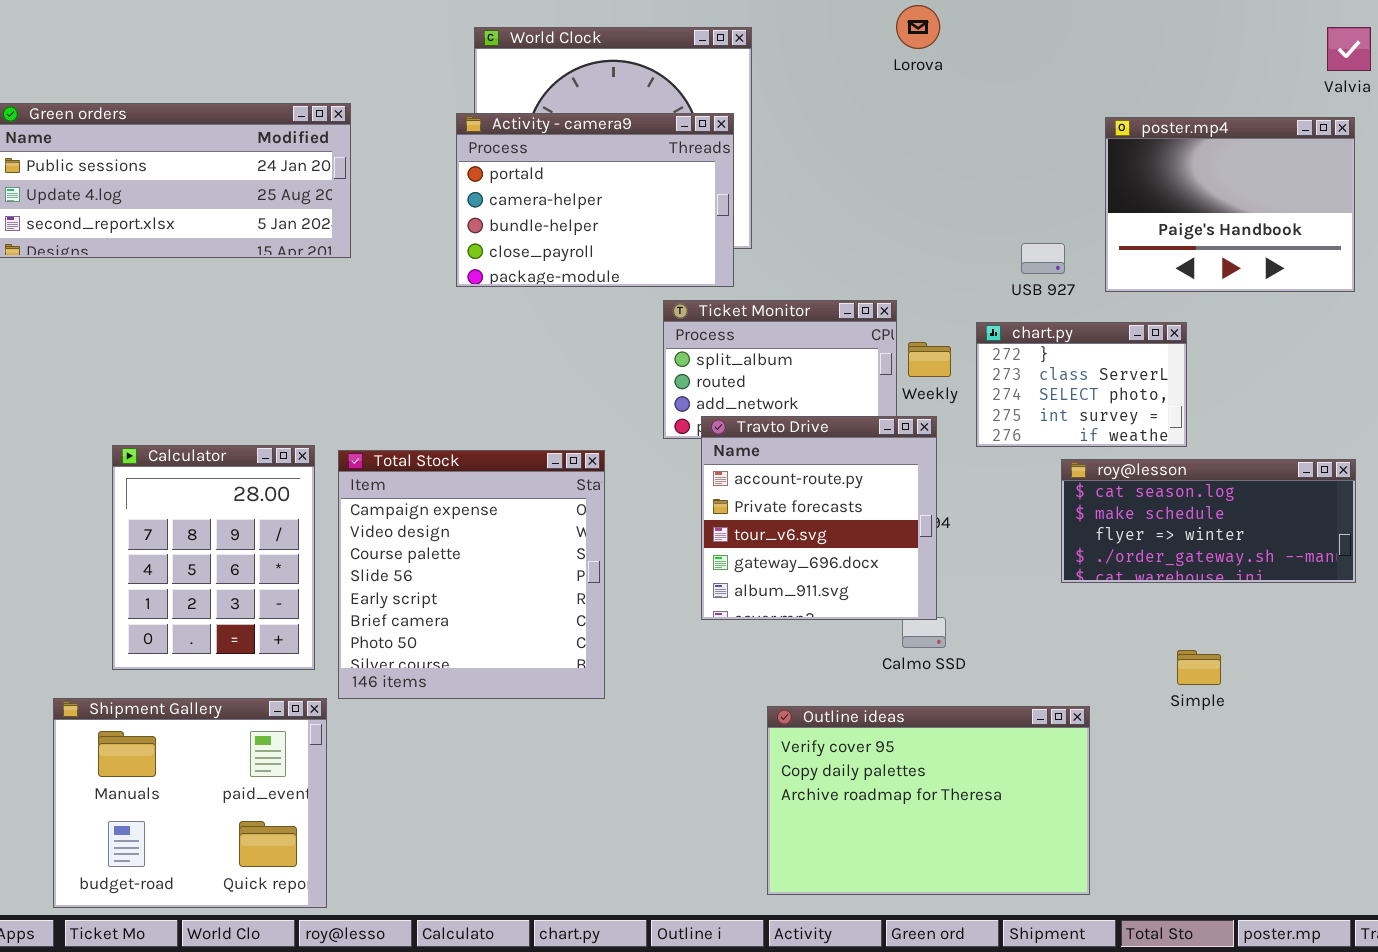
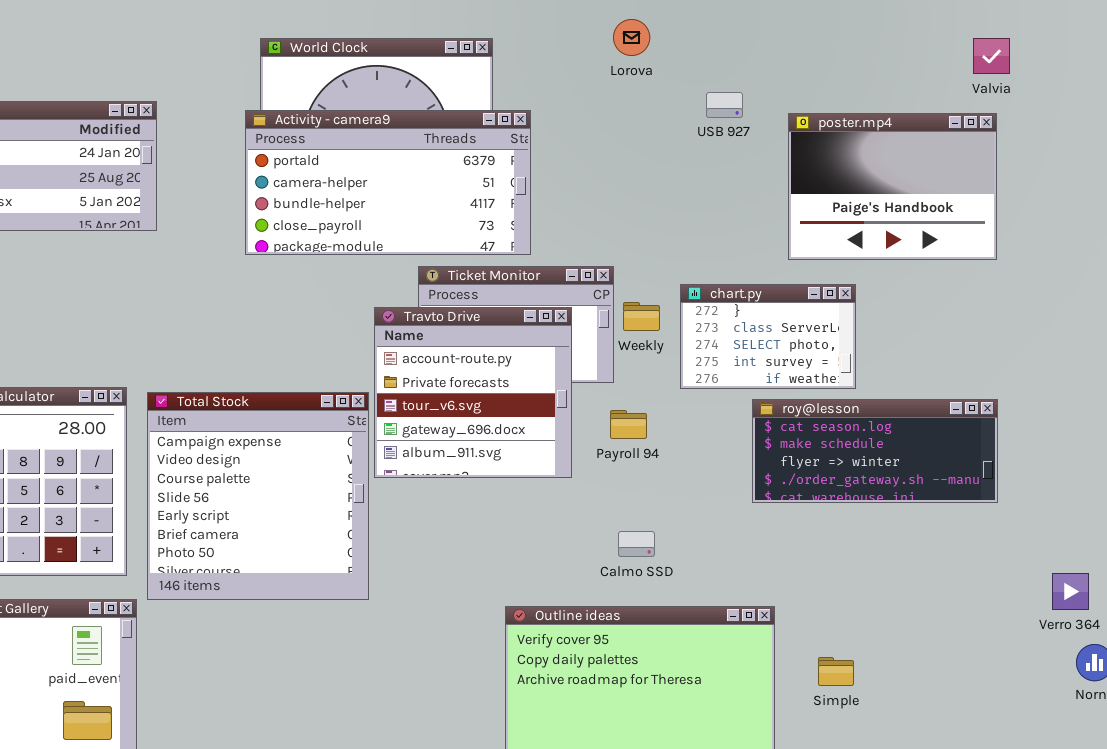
Activity - camera9: [456,113,734,287] -> [245,110,531,255], resized
USB 927: [1021,243,1065,274] -> [706,92,743,118], moved
Travto Drive: [701,416,937,620] -> [374,307,572,478], moved
Simple: [1177,650,1221,685] -> [818,657,854,686], moved

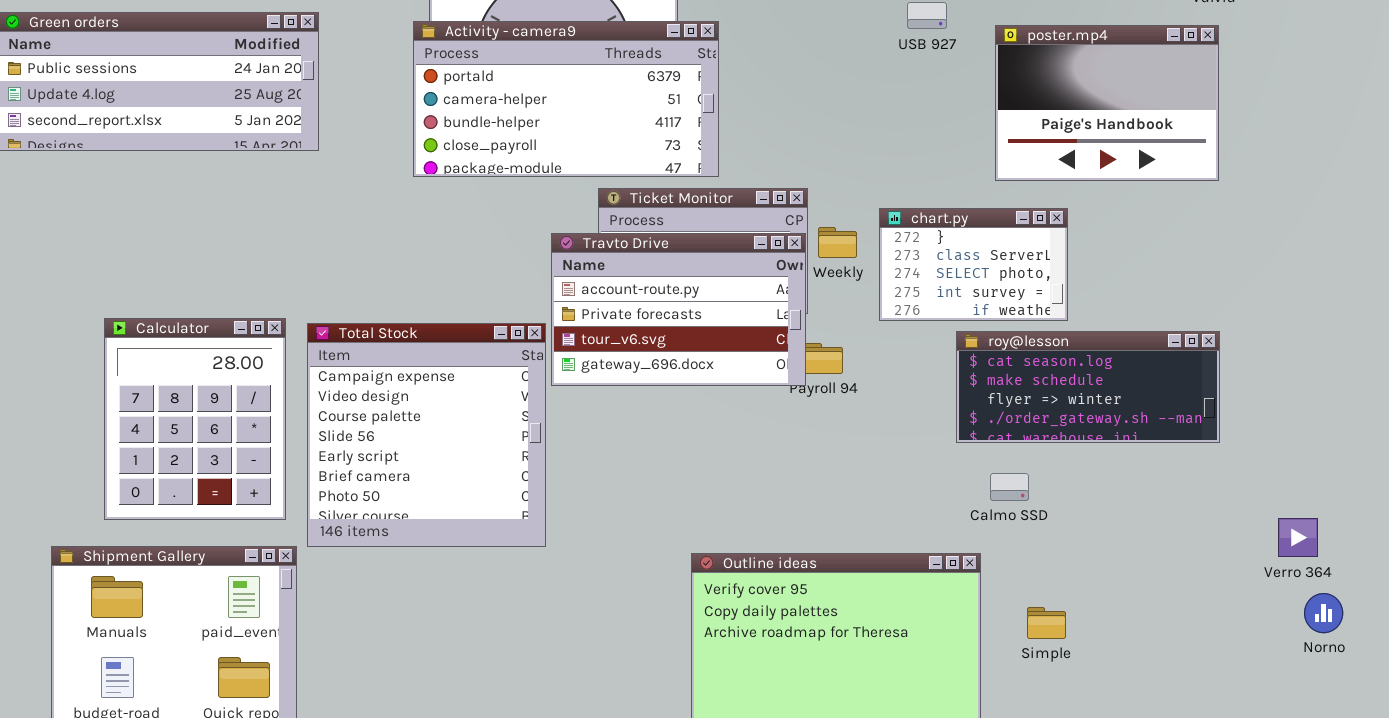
Travto Drive: [374,307,572,478] -> [551,233,806,386], resized
Calmo SSD: [618,531,655,557] -> [990,473,1029,501], moved

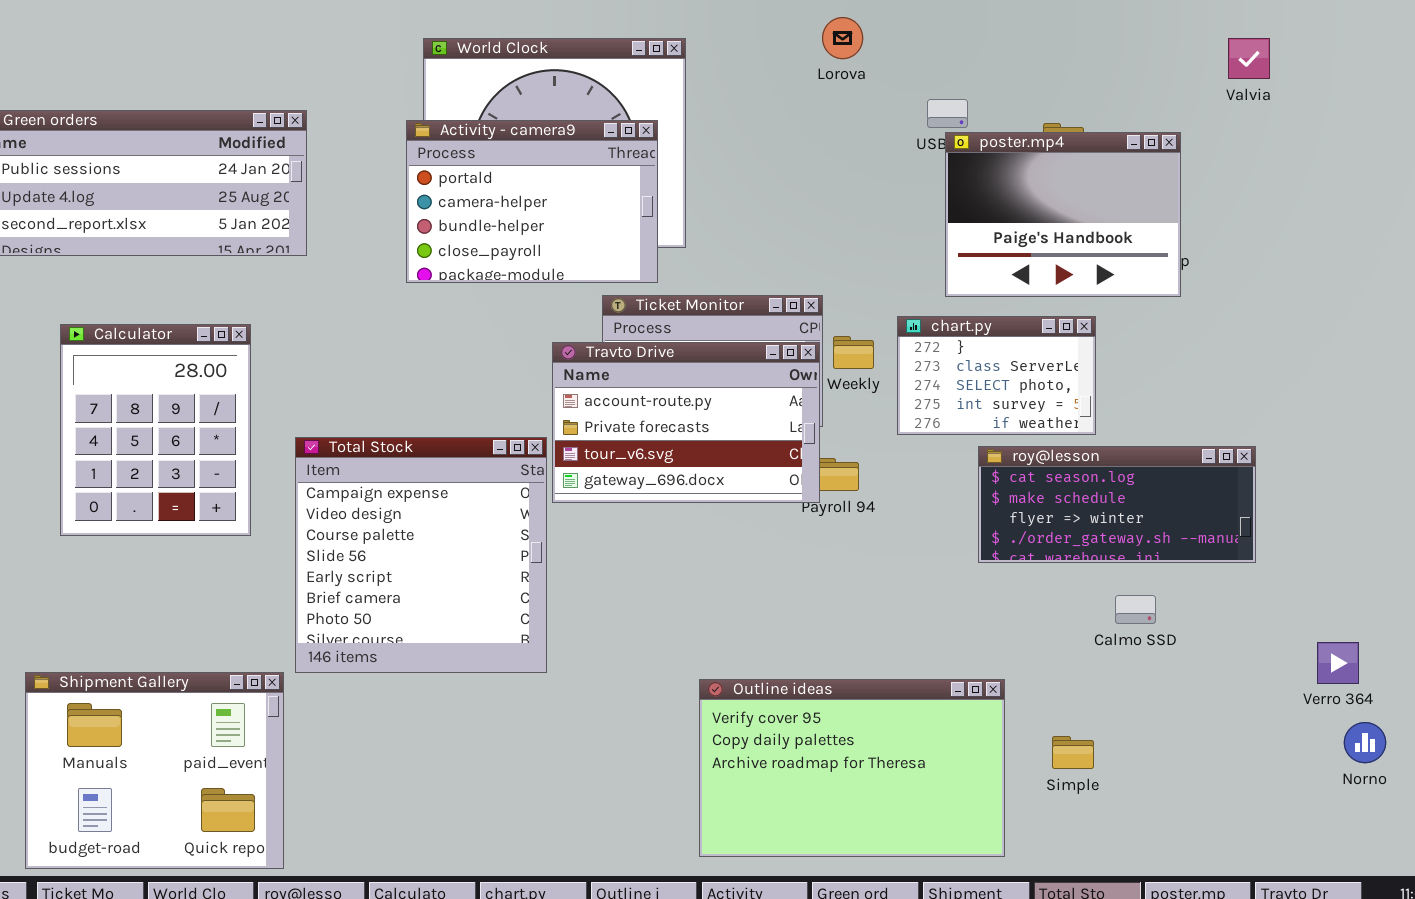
Activity - camera9: [413,21,719,177] -> [406,120,658,283], resized
poster.mp4: [995,25,1219,181] -> [945,132,1181,297], moved
Calculator: [104,318,286,520] -> [60,324,251,536], moved
Calmo SSD: [990,473,1029,501] -> [1115,595,1156,624], moved

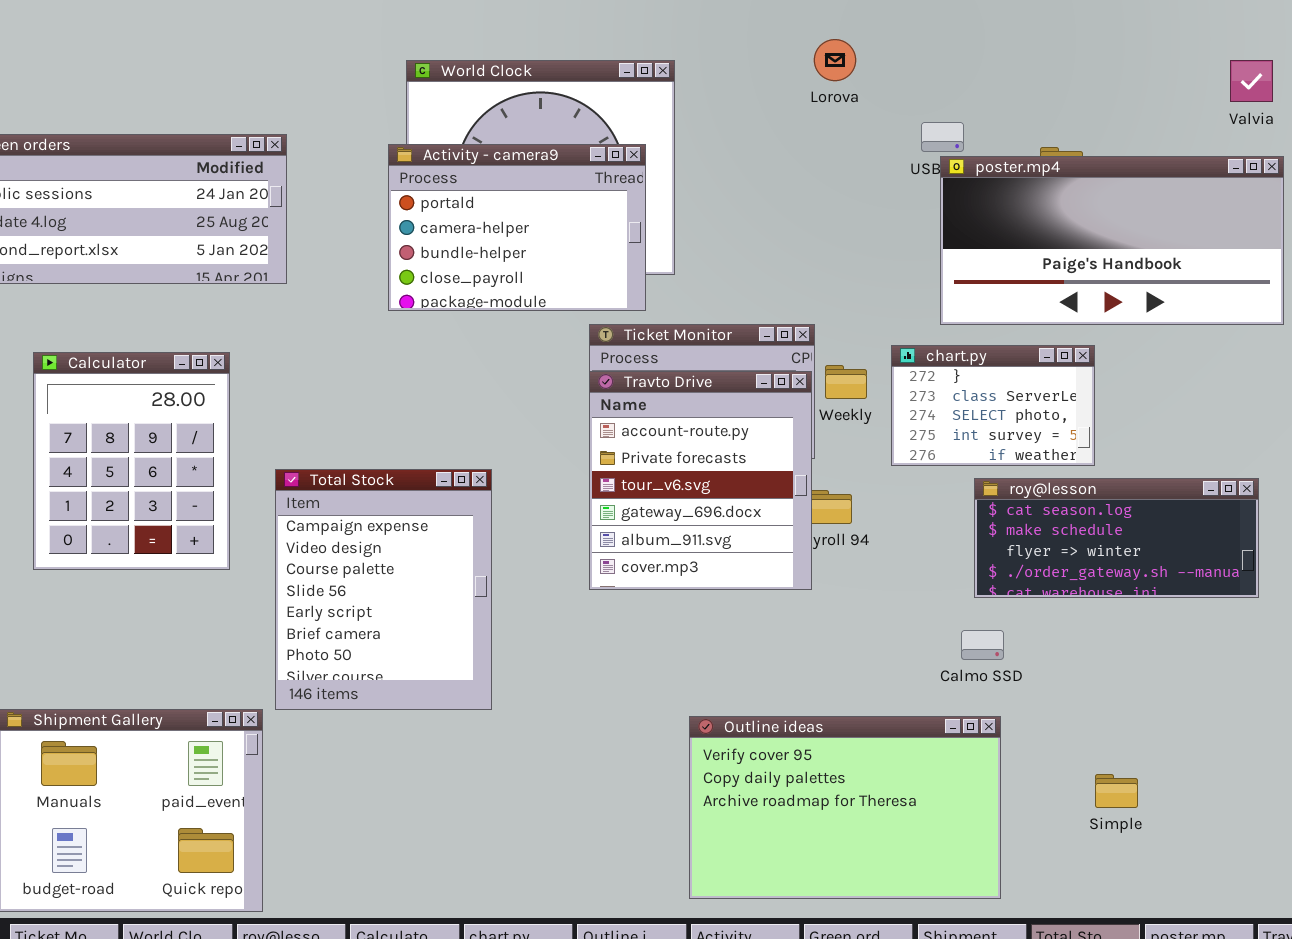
poster.mp4: [945,132,1181,297] -> [940,156,1284,325], resized
Travto Drive: [552,342,820,503] -> [589,371,812,590], resized
Total Stock: [295,437,547,673] -> [275,469,492,710], resized
Calmo SSD: [1115,595,1156,624] -> [961,630,1004,660], moved
Simple: [1052,736,1094,769] -> [1095,774,1138,808], moved

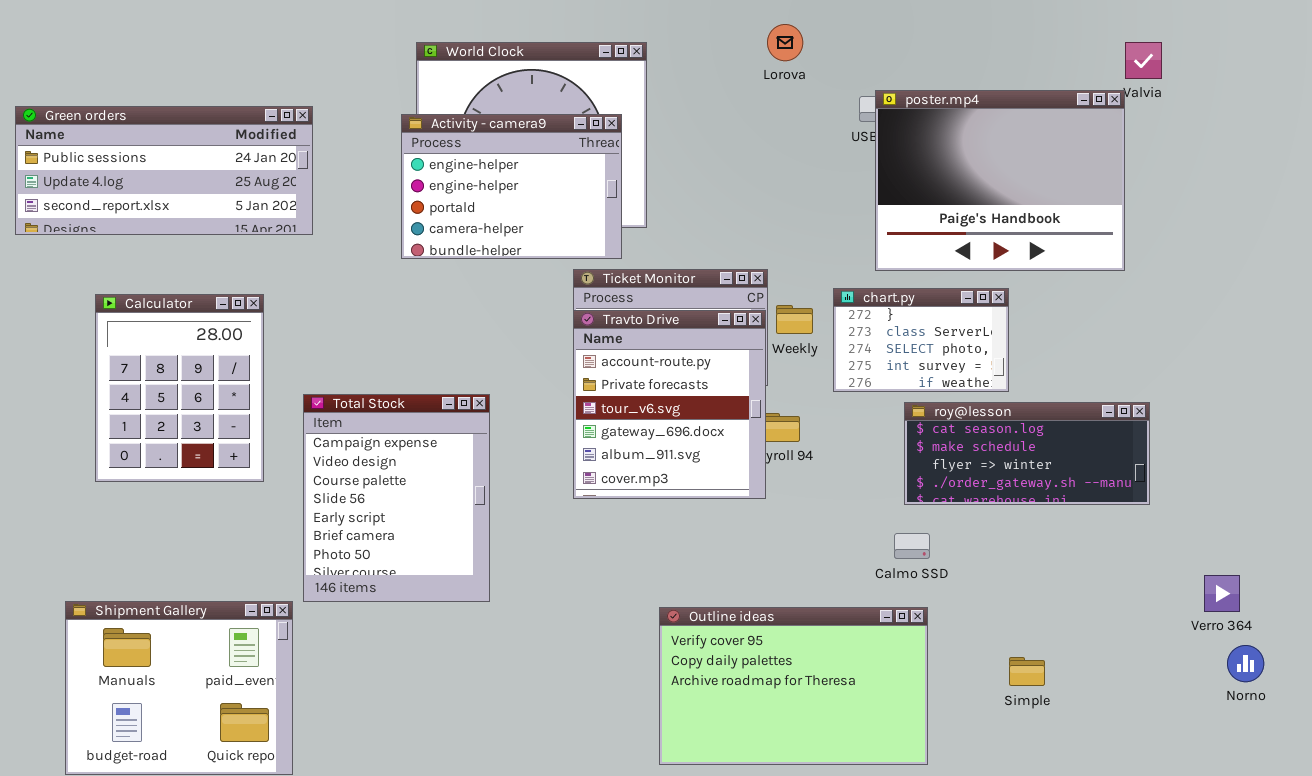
Activity - camera9: [388,144,646,311] -> [401,114,622,259], scrolled up 2 rows
poster.mp4: [940,156,1284,325] -> [875,90,1125,271], resized

